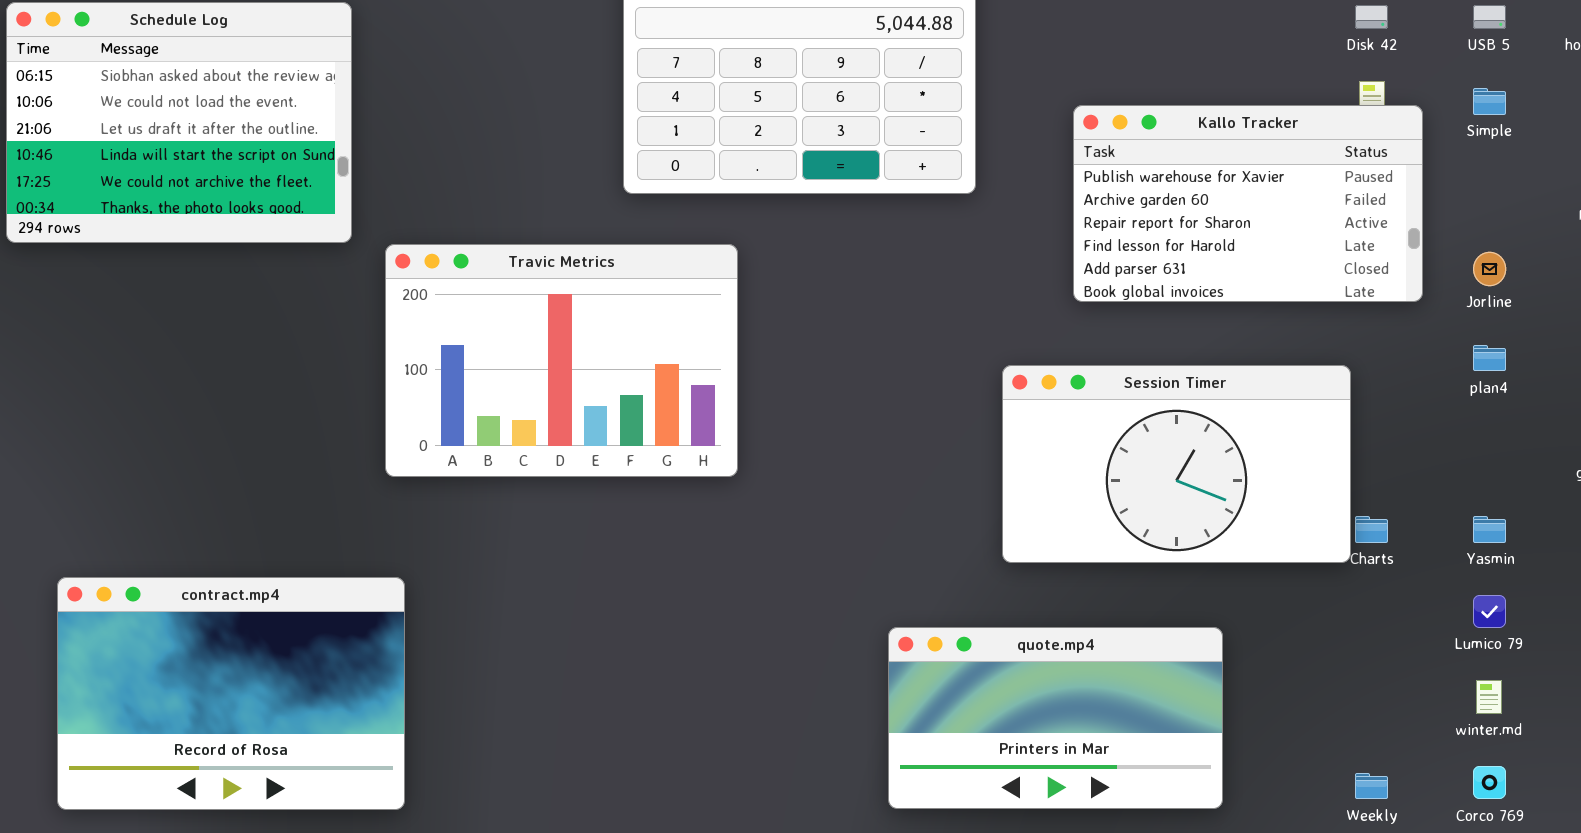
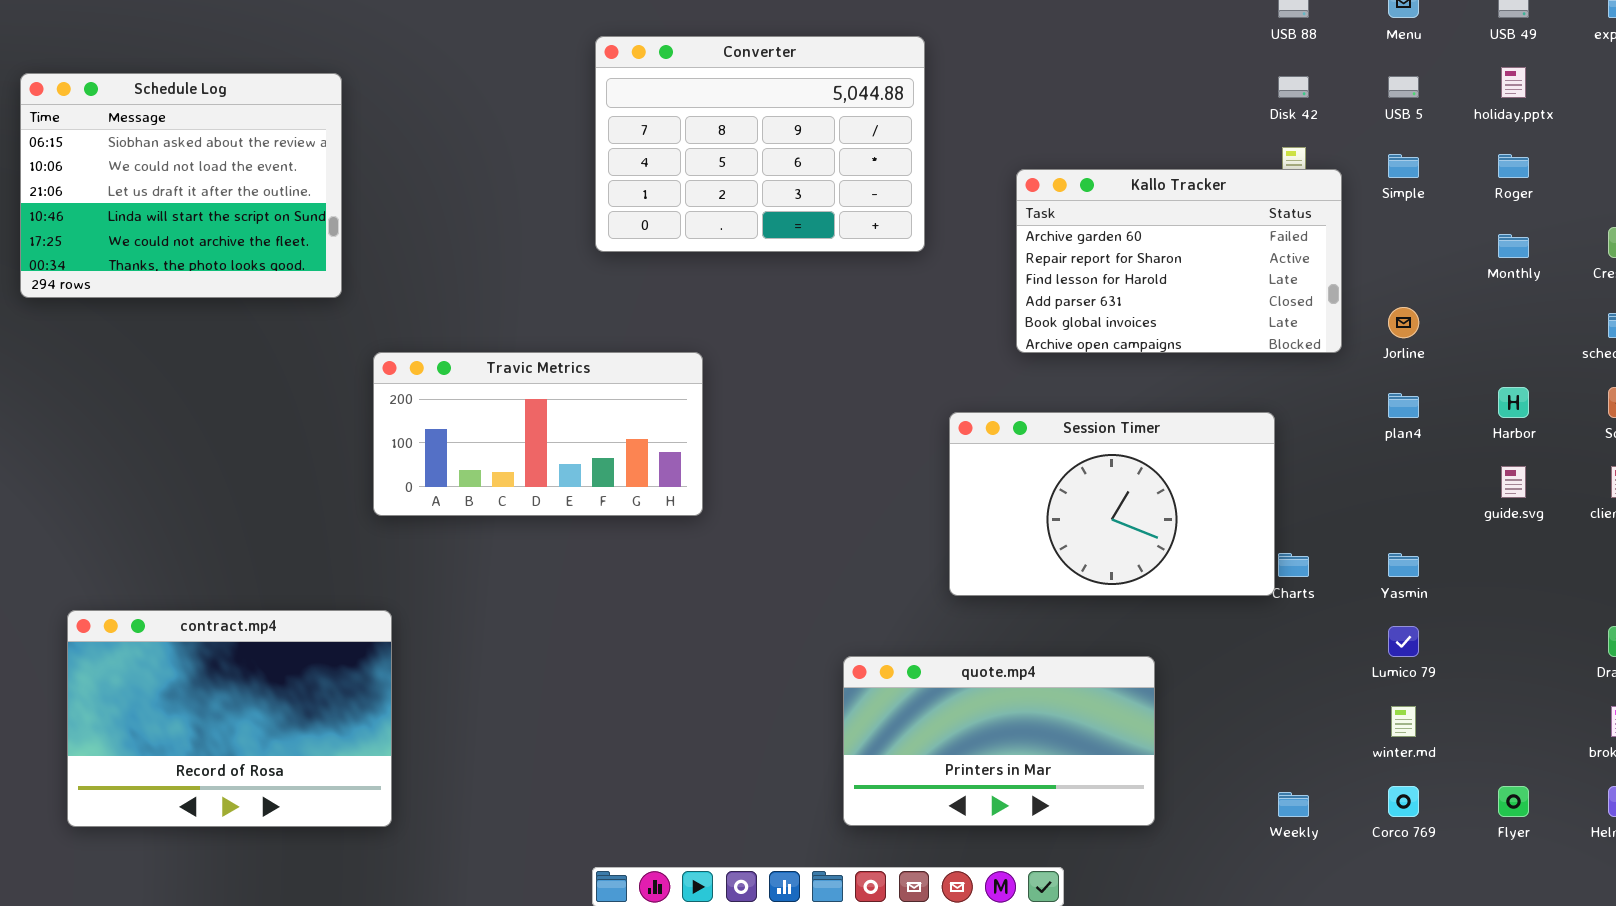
Kallo Tracker: [1073,105,1423,302] -> [1016,169,1342,353], scrolled down 1 row
Travic Metrics: [385,244,738,477] -> [373,352,703,516], resized

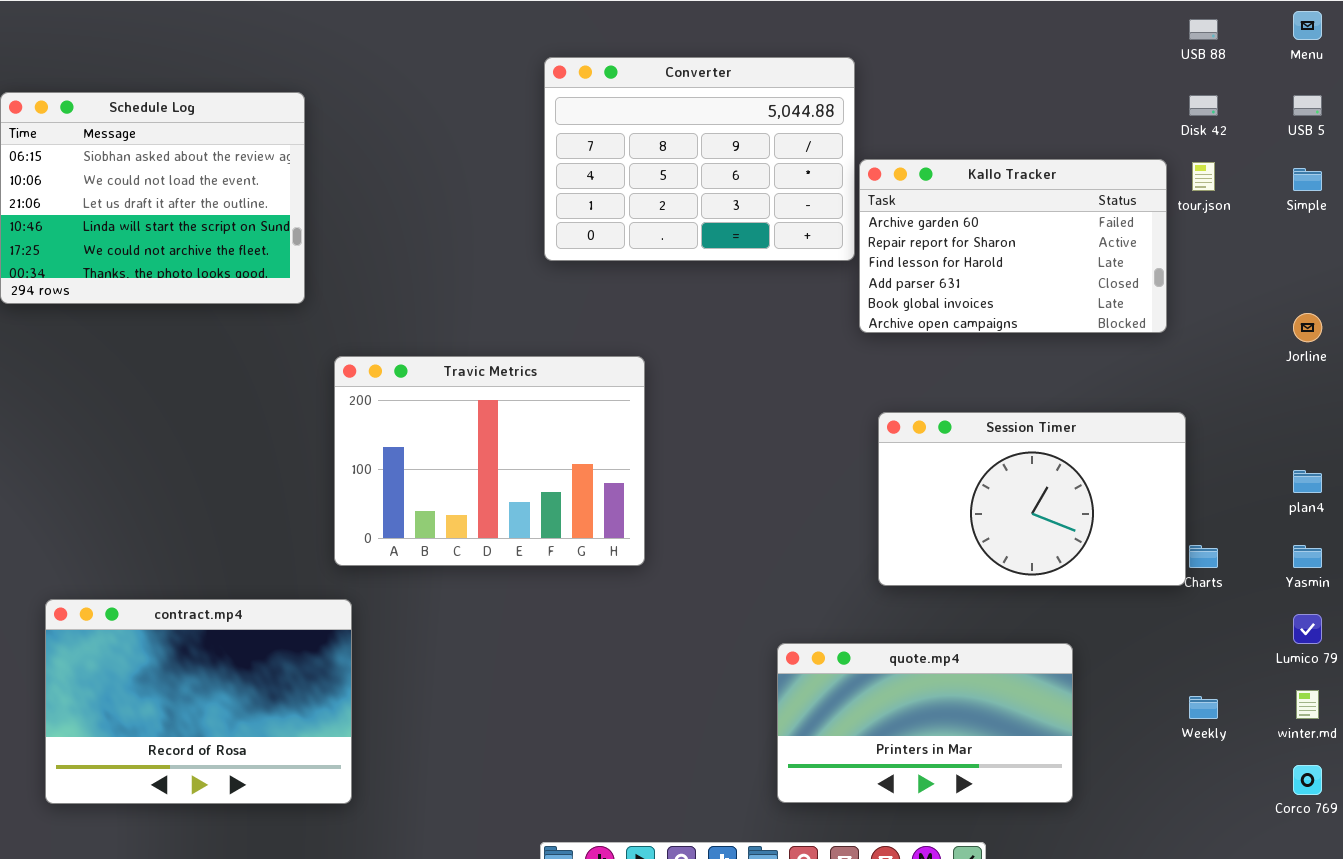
Kallo Tracker: [1016,169,1342,353] -> [859,159,1167,333], moved
Travic Metrics: [373,352,703,516] -> [334,356,645,566], resized
plan4: [1388,393,1419,418] -> [1293,470,1322,493], moved
Weekly: [1278,792,1309,817] -> [1189,696,1218,719], moved

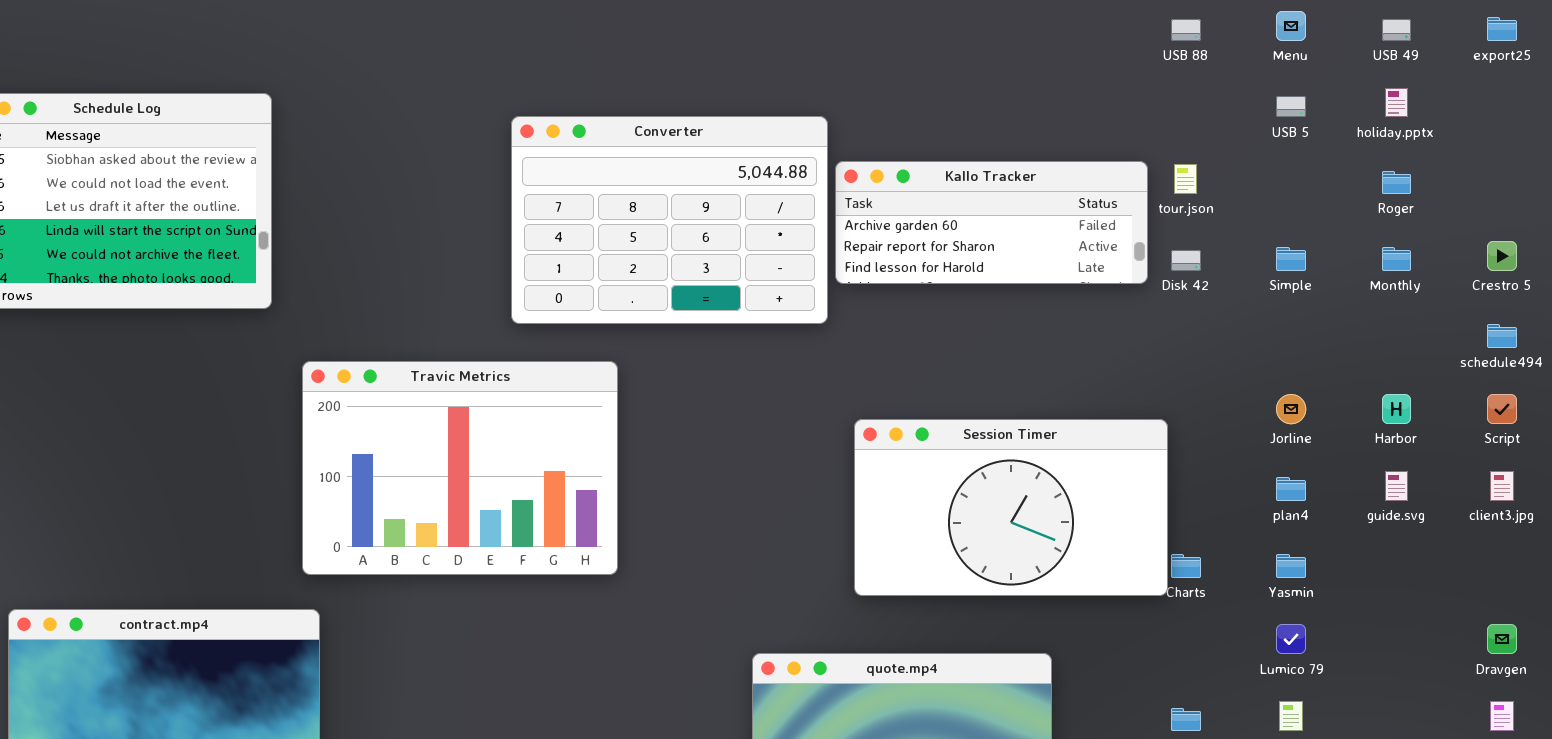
Converter: [544,57,855,261] -> [511,116,828,324], moved
Disk 42: [1189,95,1218,116] -> [1171,250,1201,271], moved
Kallo Tracker: [859,159,1167,333] -> [835,161,1148,284], resized
Simple: [1293,168,1322,191] -> [1276,247,1306,271], moved
Jorline: [1293,313,1322,342] -> [1276,394,1306,424], moved

